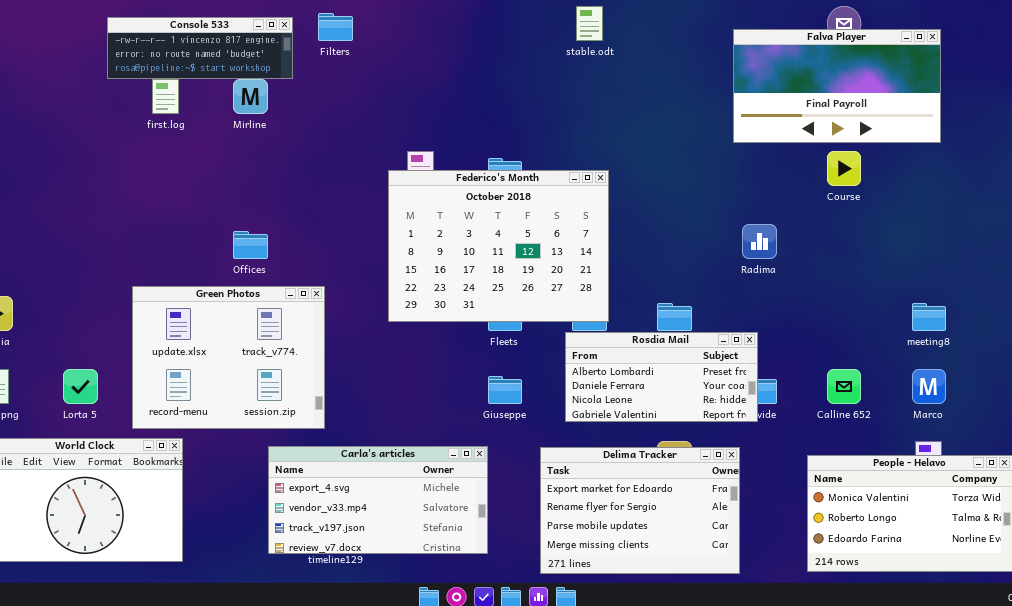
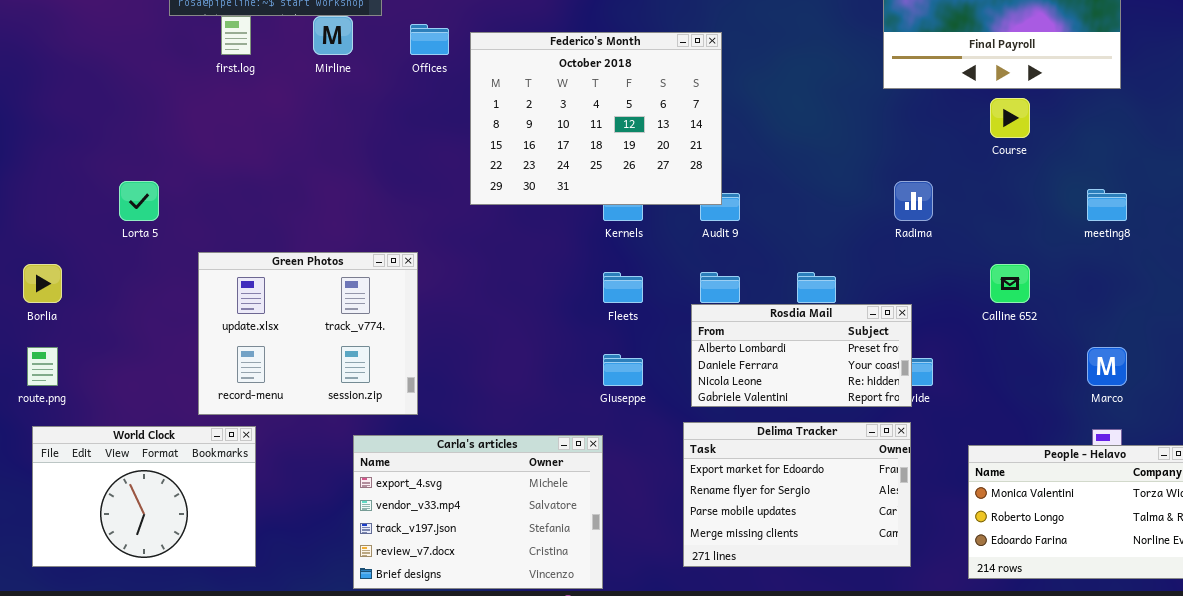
Federico's Month: [388,170,609,322] -> [470,32,722,205], moved
Offices: [233,231,268,259] -> [410,24,449,55], moved
meeting8: [912,303,946,331] -> [1087,189,1127,221], moved
Lorta 5: [63,369,98,404] -> [119,181,159,221], moved
Calline 652: [827,369,861,404] -> [990,264,1030,303], moved
Carla's articles: [268,446,488,554] -> [353,435,603,589], resized
Delima Tracker: [540,447,740,574] -> [683,422,911,567], moved

